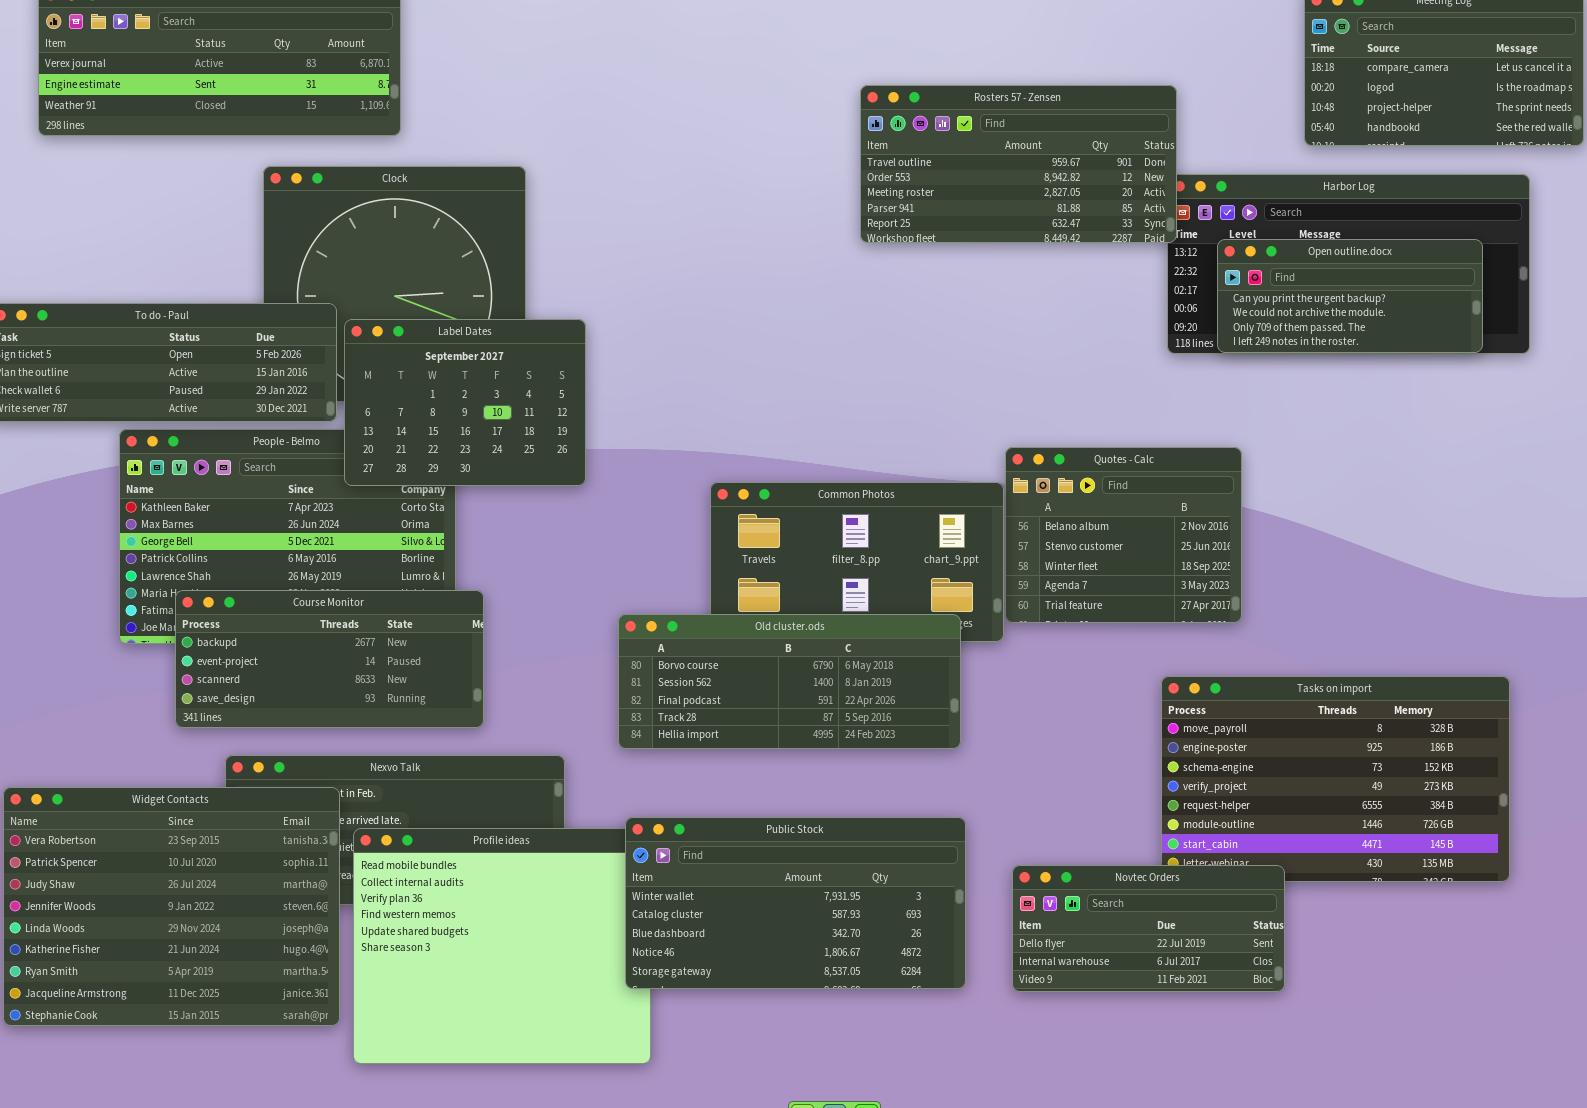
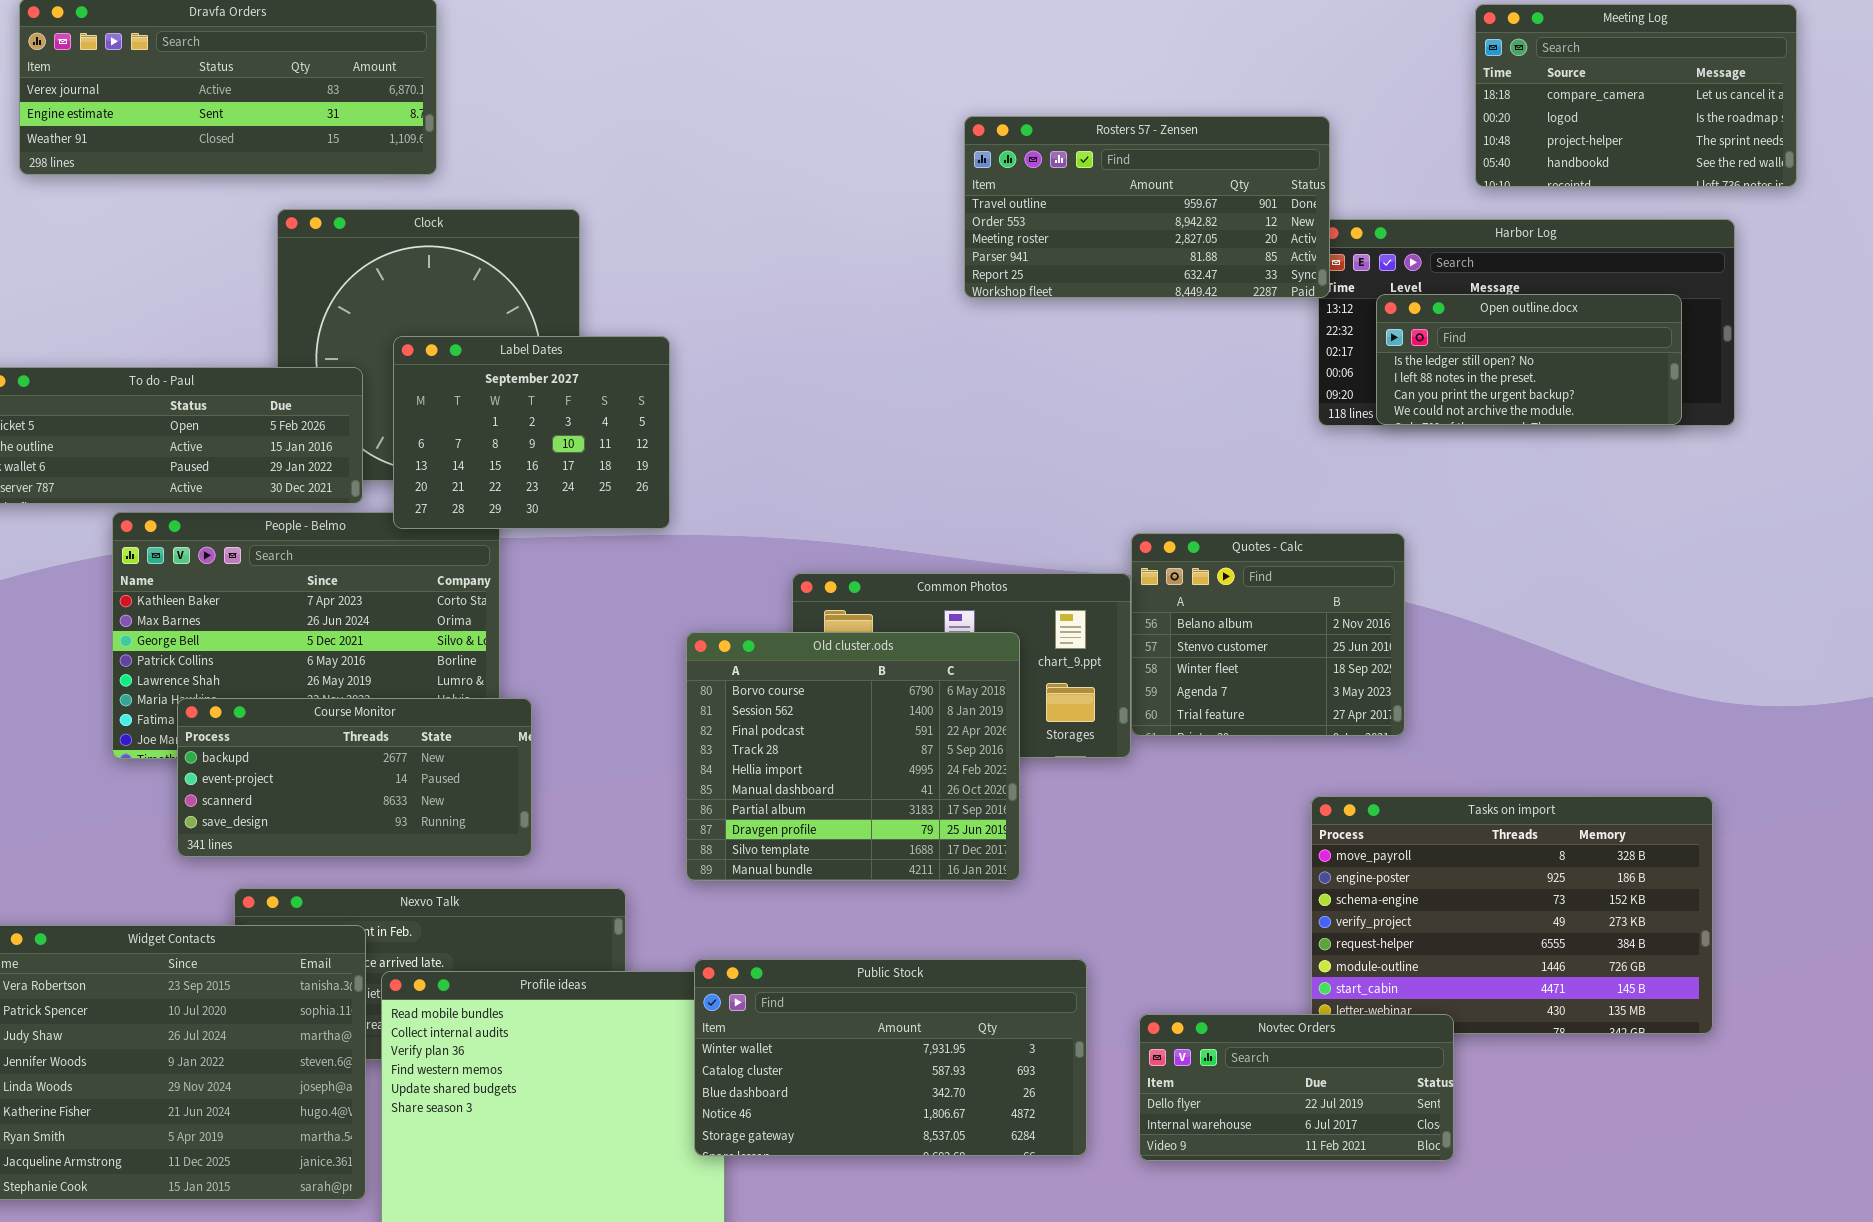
Open outline.docx: [1217,239,1483,353] -> [1376,294,1682,425], scrolled up 2 rows
Label Dates: [344,319,586,486] -> [393,336,670,529], moved
Old cluster.ods: [618,614,961,749] -> [686,632,1020,881], resized

